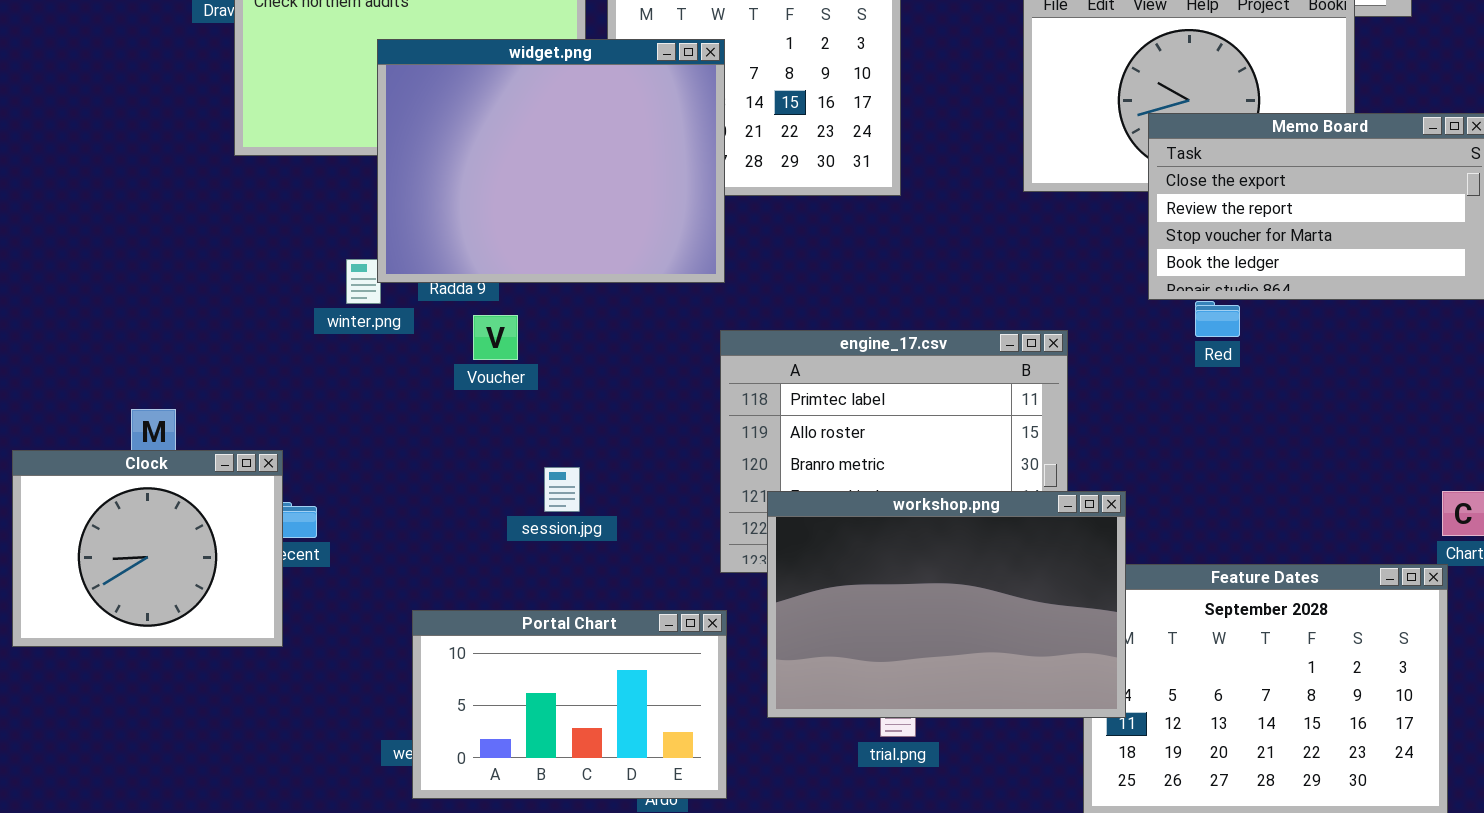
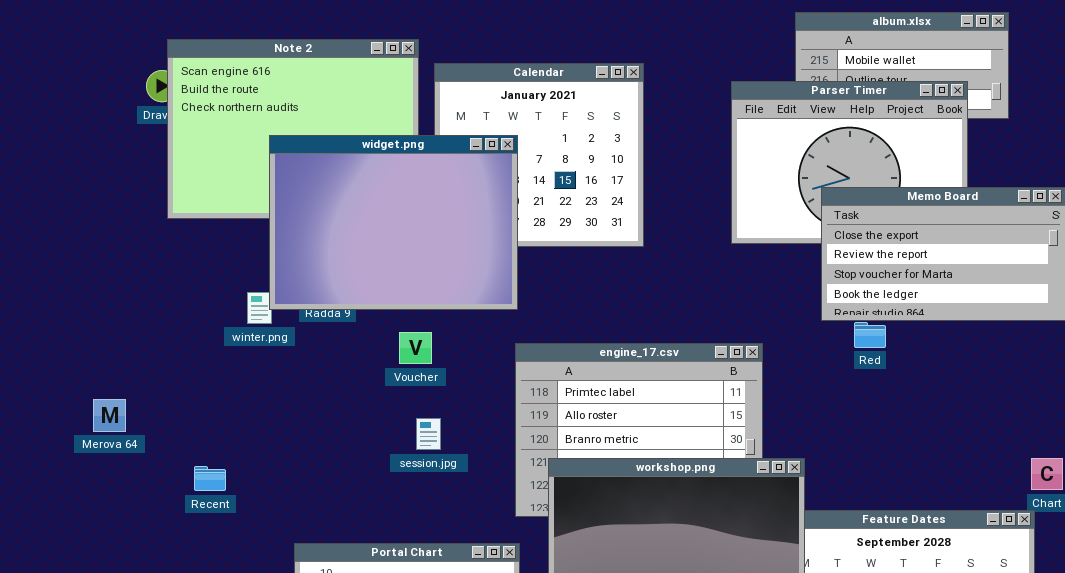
Voucher: [473,315,518,360] -> [399,332,432,364], moved
Clock: [12,450,283,647] -> none, closed
session.jpg: [544,467,580,512] -> [416,418,441,450], moved

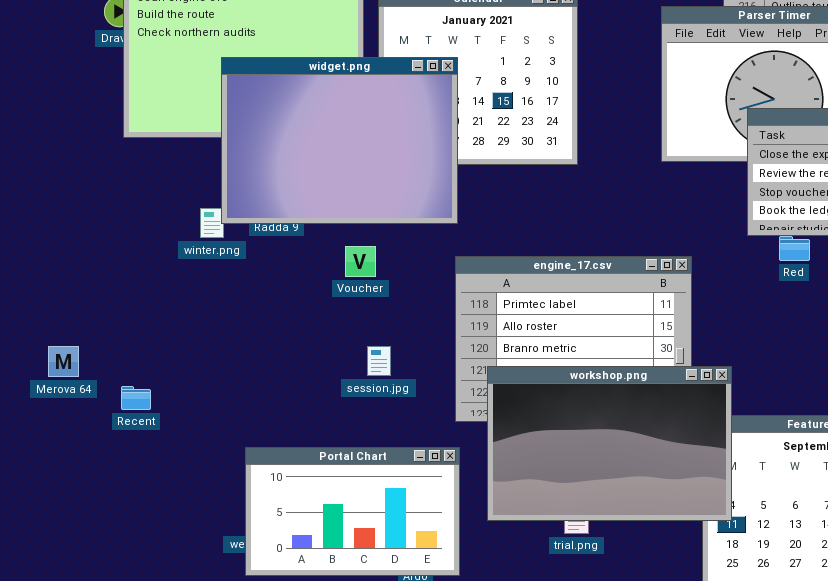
Merova 64: [93,399,126,432] -> [48,346,79,377], moved
session.jpg: [416,418,441,450] -> [367,346,391,376], moved
Recent: [194,466,226,491] -> [121,386,151,410], moved

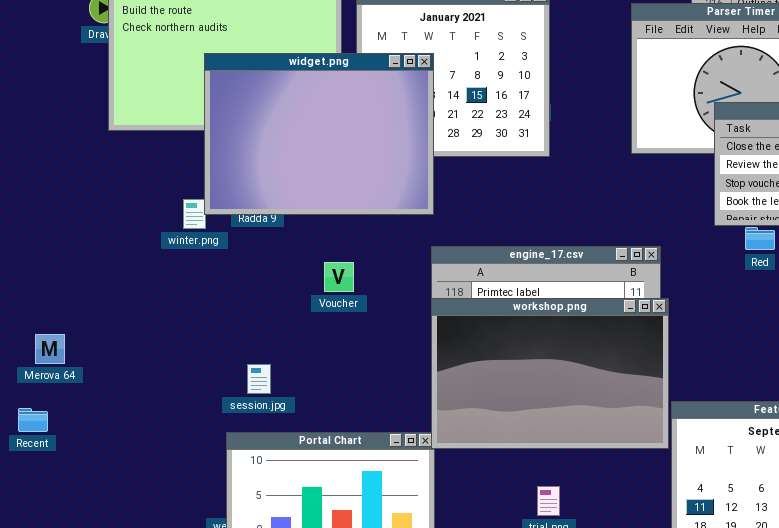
Voucher: [345,246,376,277] -> [324,262,354,292], moved
session.jpg: [367,346,391,376] -> [247,364,271,394], moved
workshop.png: [487,366,732,521] -> [431,298,669,449], moved
Recent: [121,386,151,410] -> [18,408,48,432], moved

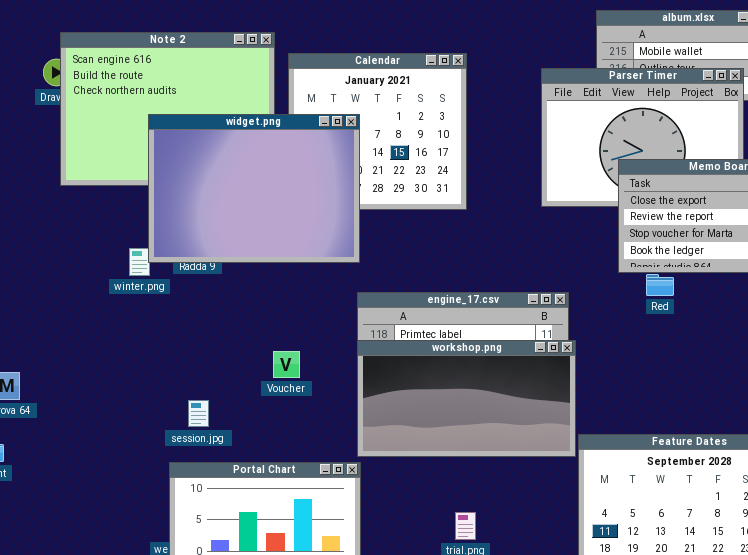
Voucher: [324,262,354,292] -> [273,351,300,378], moved
workshop.png: [431,298,669,449] -> [357,340,576,457], resized

